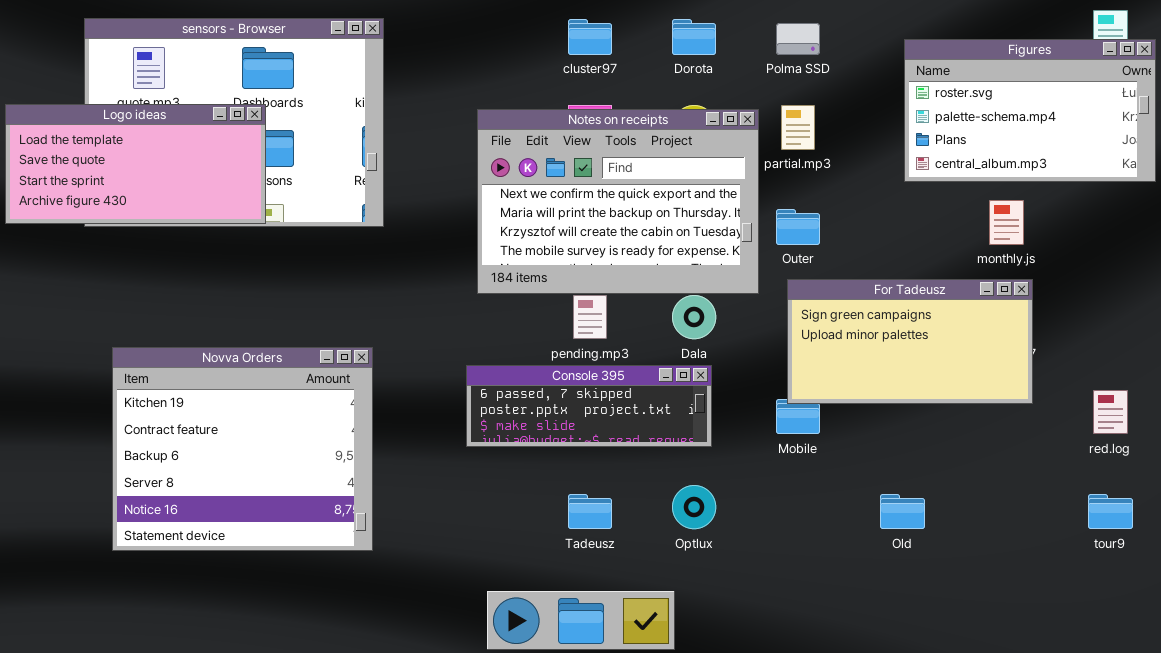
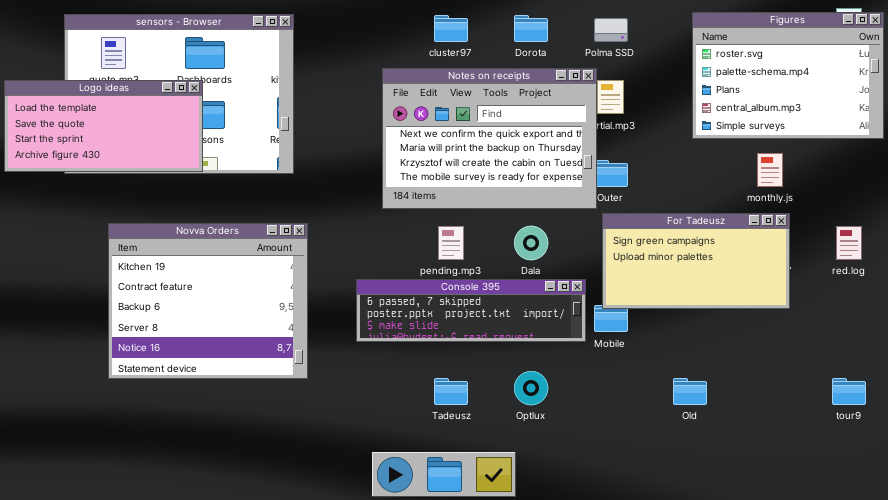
Figures: [904,39,1156,182] -> [692,12,884,139], resized
Notes on receipts: [477,109,759,294] -> [382,68,597,209], moved
Novva Orders: [112,347,373,551] -> [108,223,308,379], moved
Console 395: [466,365,712,447] -> [356,279,586,342], resized
red.log: [1093,390,1128,434] -> [836,226,862,260], moved

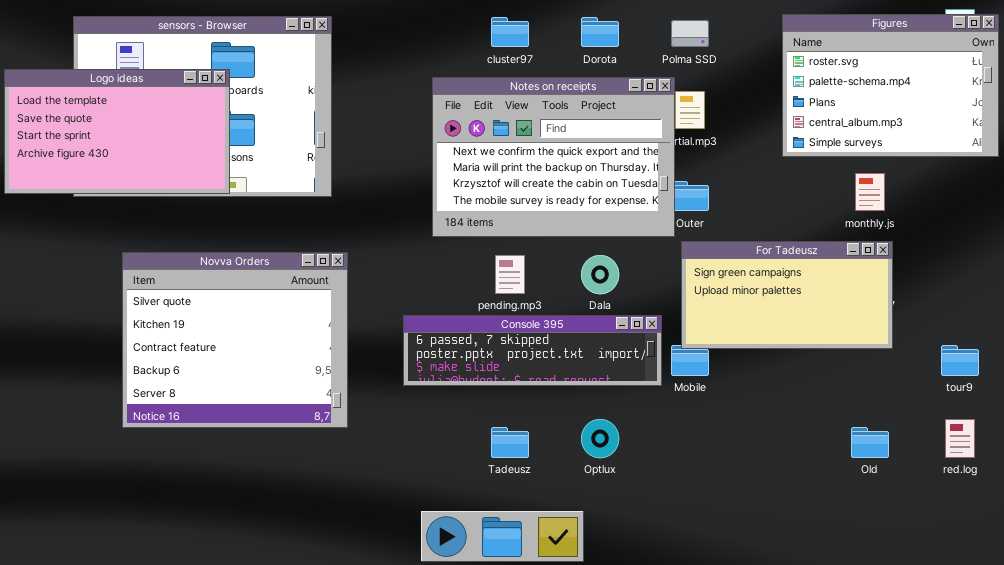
Logo ideas: [4,80,203,172] -> [4,69,230,194], resized
Novva Orders: [108,223,308,379] -> [122,252,348,428], scrolled up 1 row
red.log: [836,226,862,260] -> [945,419,975,458], moved
Old: [673,378,707,405] -> [851,427,889,458], moved
tour9: [832,378,866,405] -> [941,345,979,376], moved

